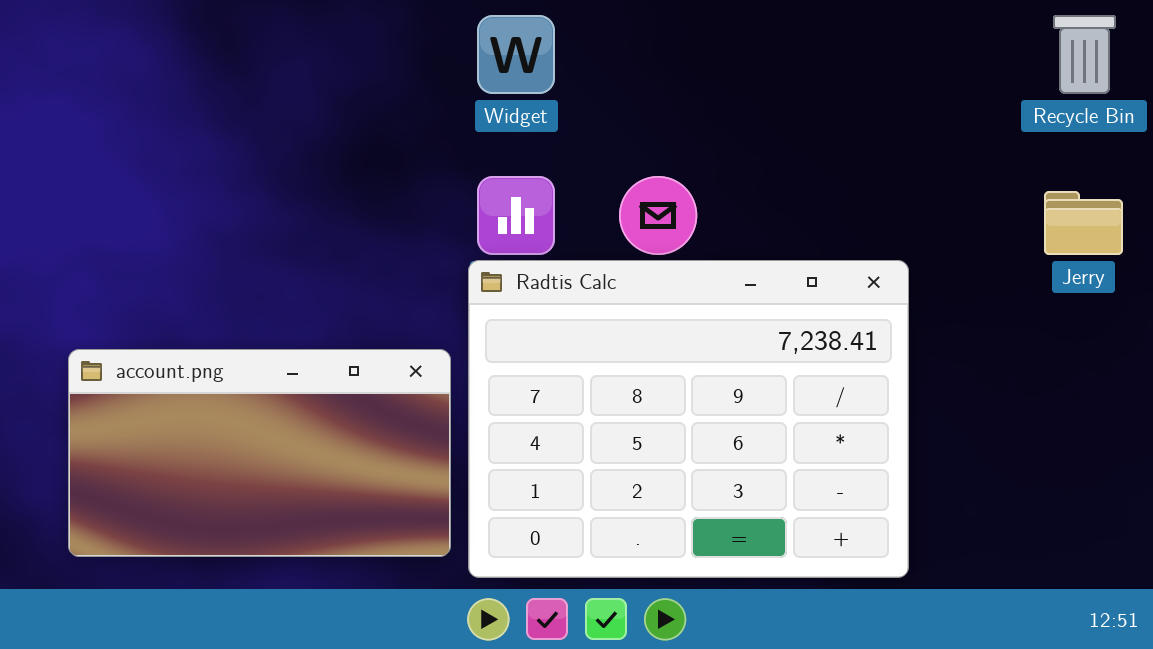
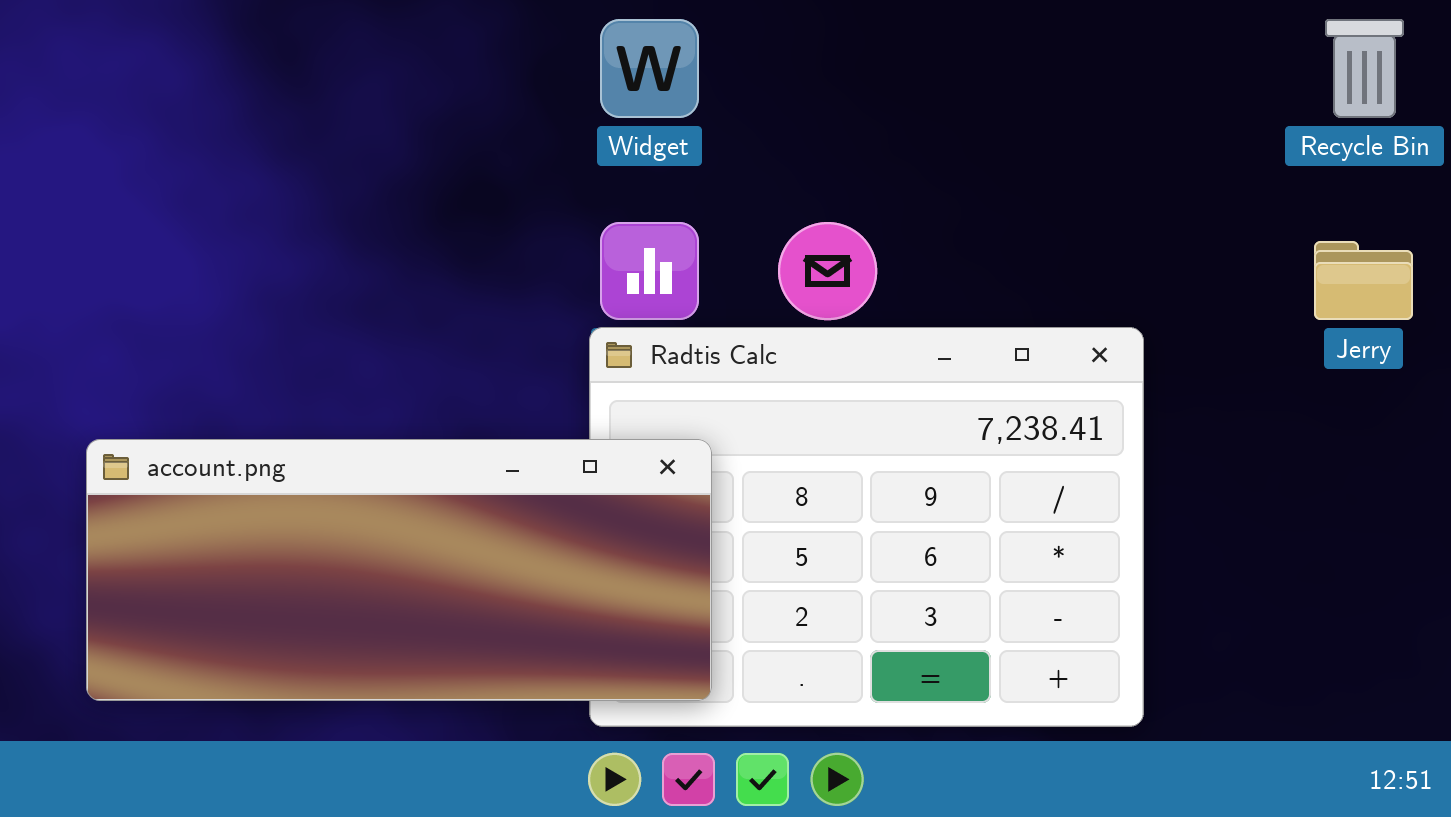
account.png: [68,349,451,557] -> [86,439,712,701], resized

